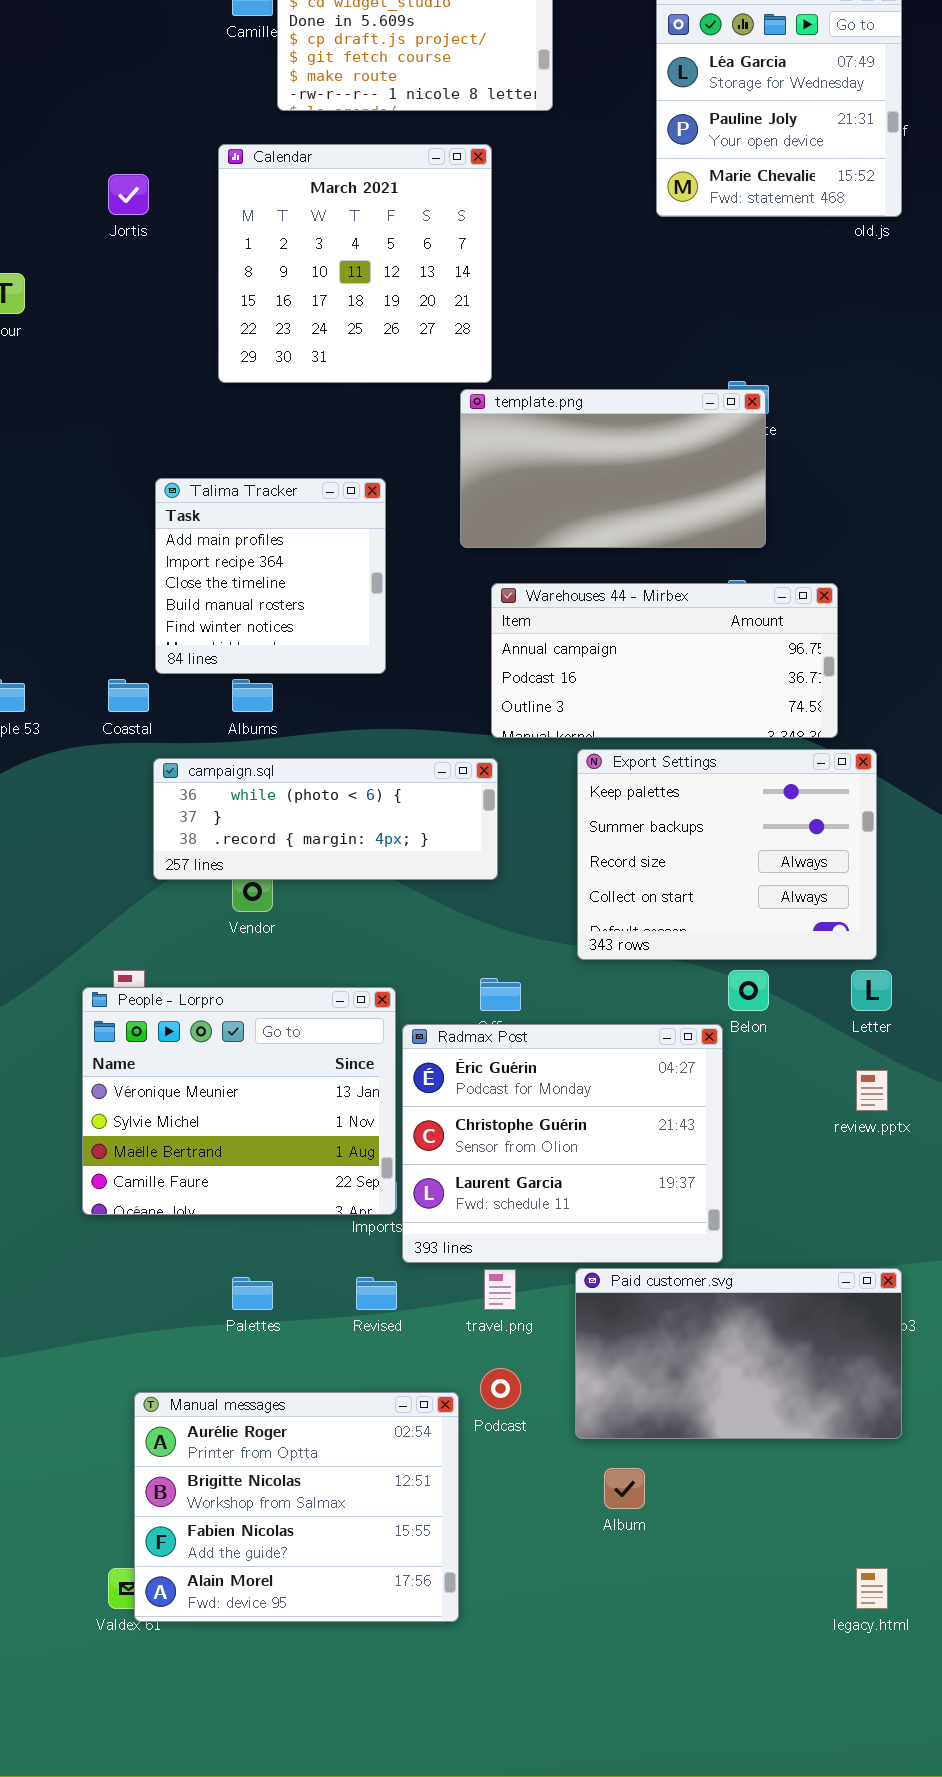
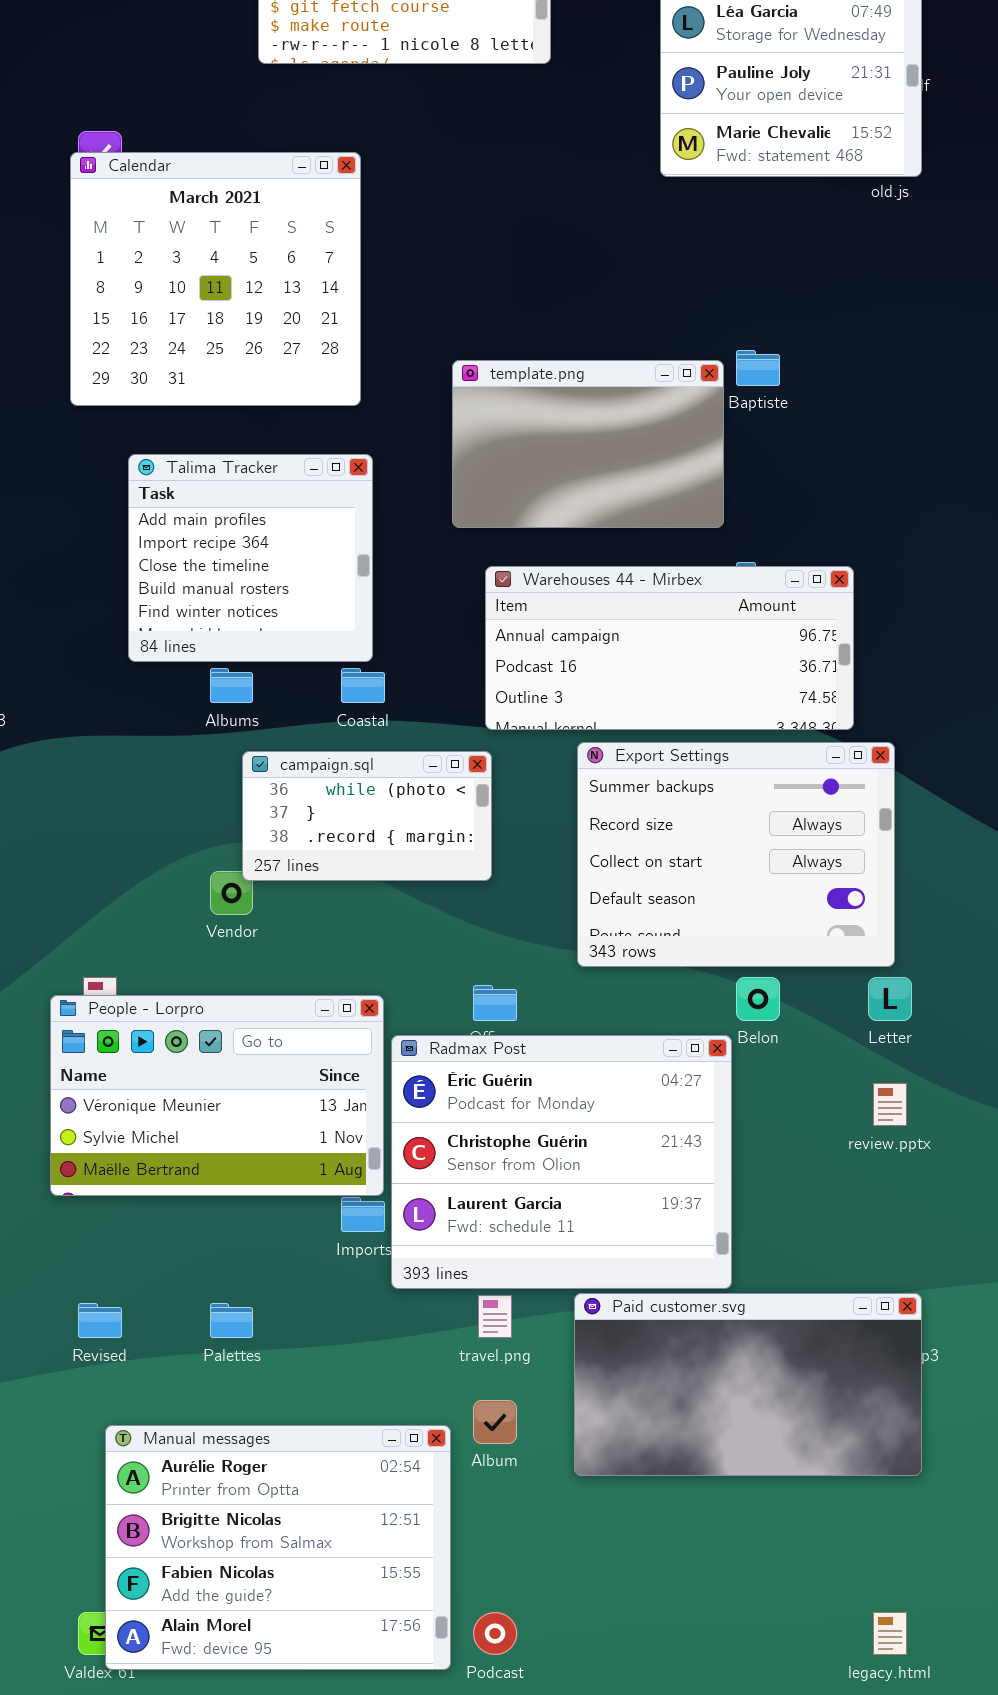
Calendar: [218,144,492,383] -> [70,152,361,406], moved
template.png: [460,389,766,548] -> [452,360,724,528], resized
Coastal: [108,679,149,712] -> [341,668,385,703], moved
Export Settings: [577,749,877,960] -> [577,742,895,967], scrolled down 1 row
campaign.sql: [153,758,498,880] -> [242,751,492,881], resized
People - Lorpro: [82,987,396,1215] -> [50,995,384,1196], resized
Revised: [356,1277,397,1310] -> [78,1303,122,1338], moved
Podcast: [480,1368,521,1409] -> [473,1612,517,1655], moved
Album: [604,1468,645,1509] -> [473,1400,517,1444], moved

